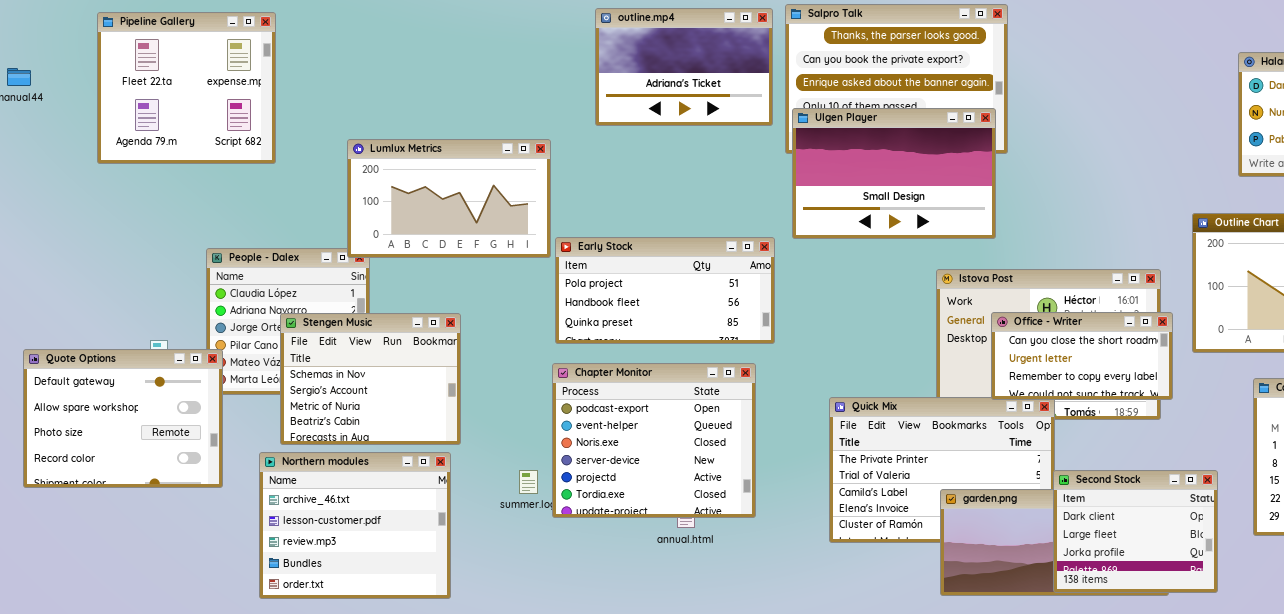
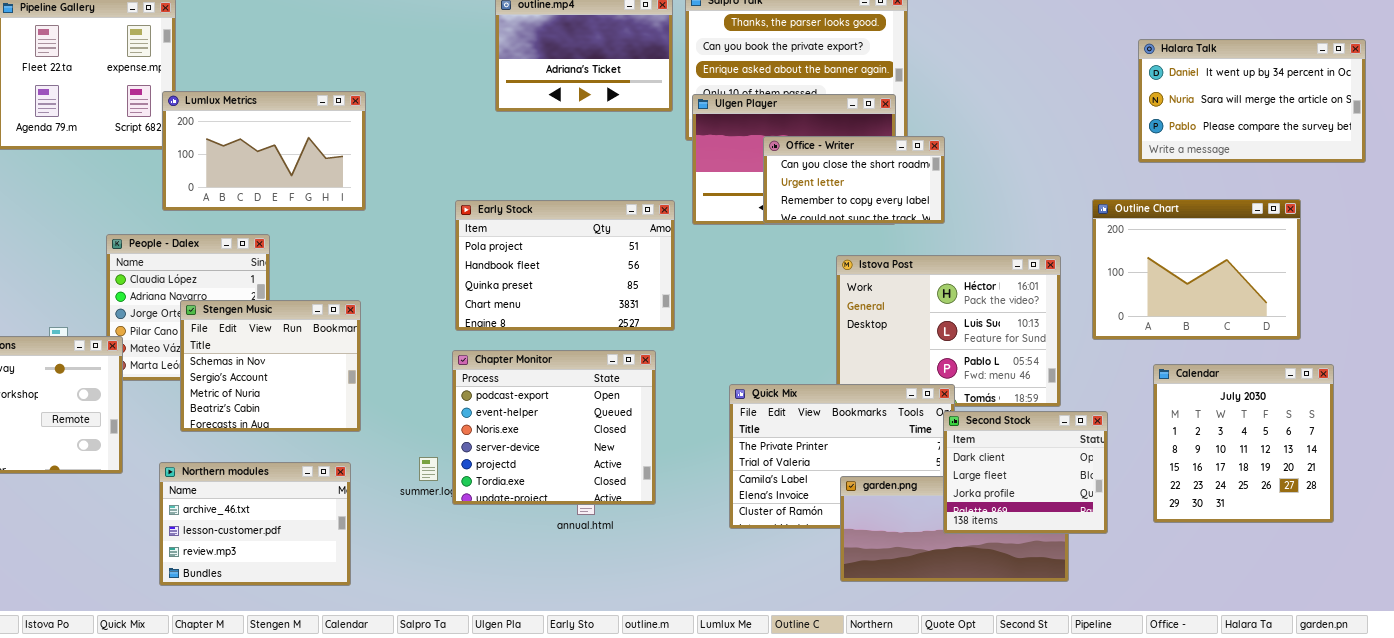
Lumlux Metrics: [347,139,551,258] -> [162,91,366,211], moved
Early Stock: [555,237,775,344] -> [455,200,675,331], resized
Office - Writer: [991,312,1173,400] -> [763,136,945,224], moved
Northern modules: [259,452,451,599] -> [159,462,351,586], resized
Second Stock: [1053,470,1218,593] -> [943,411,1108,534], moved

